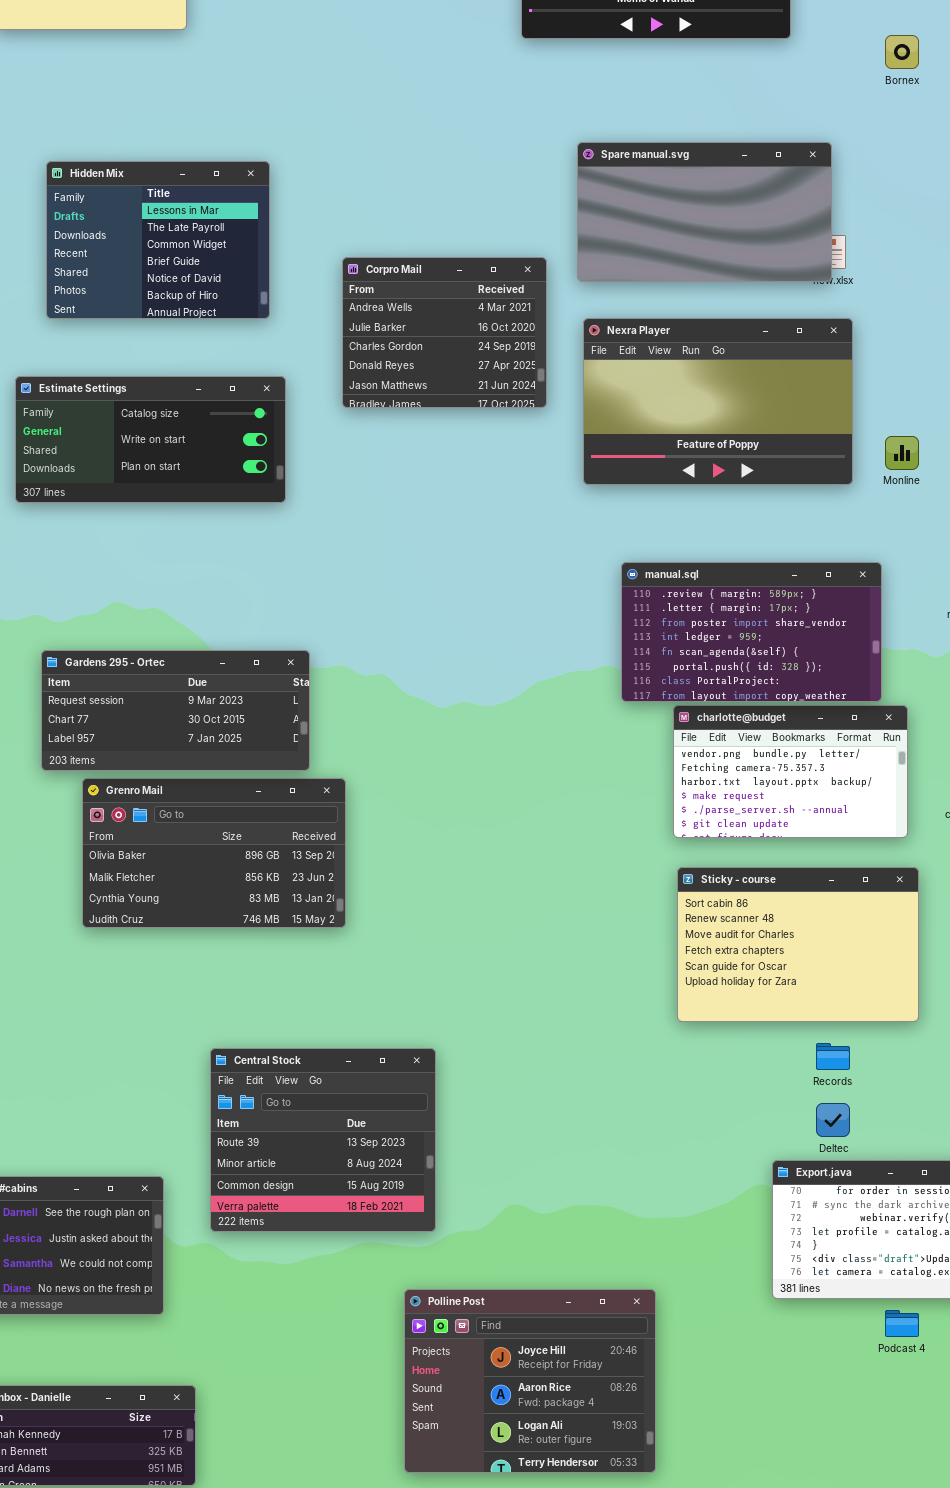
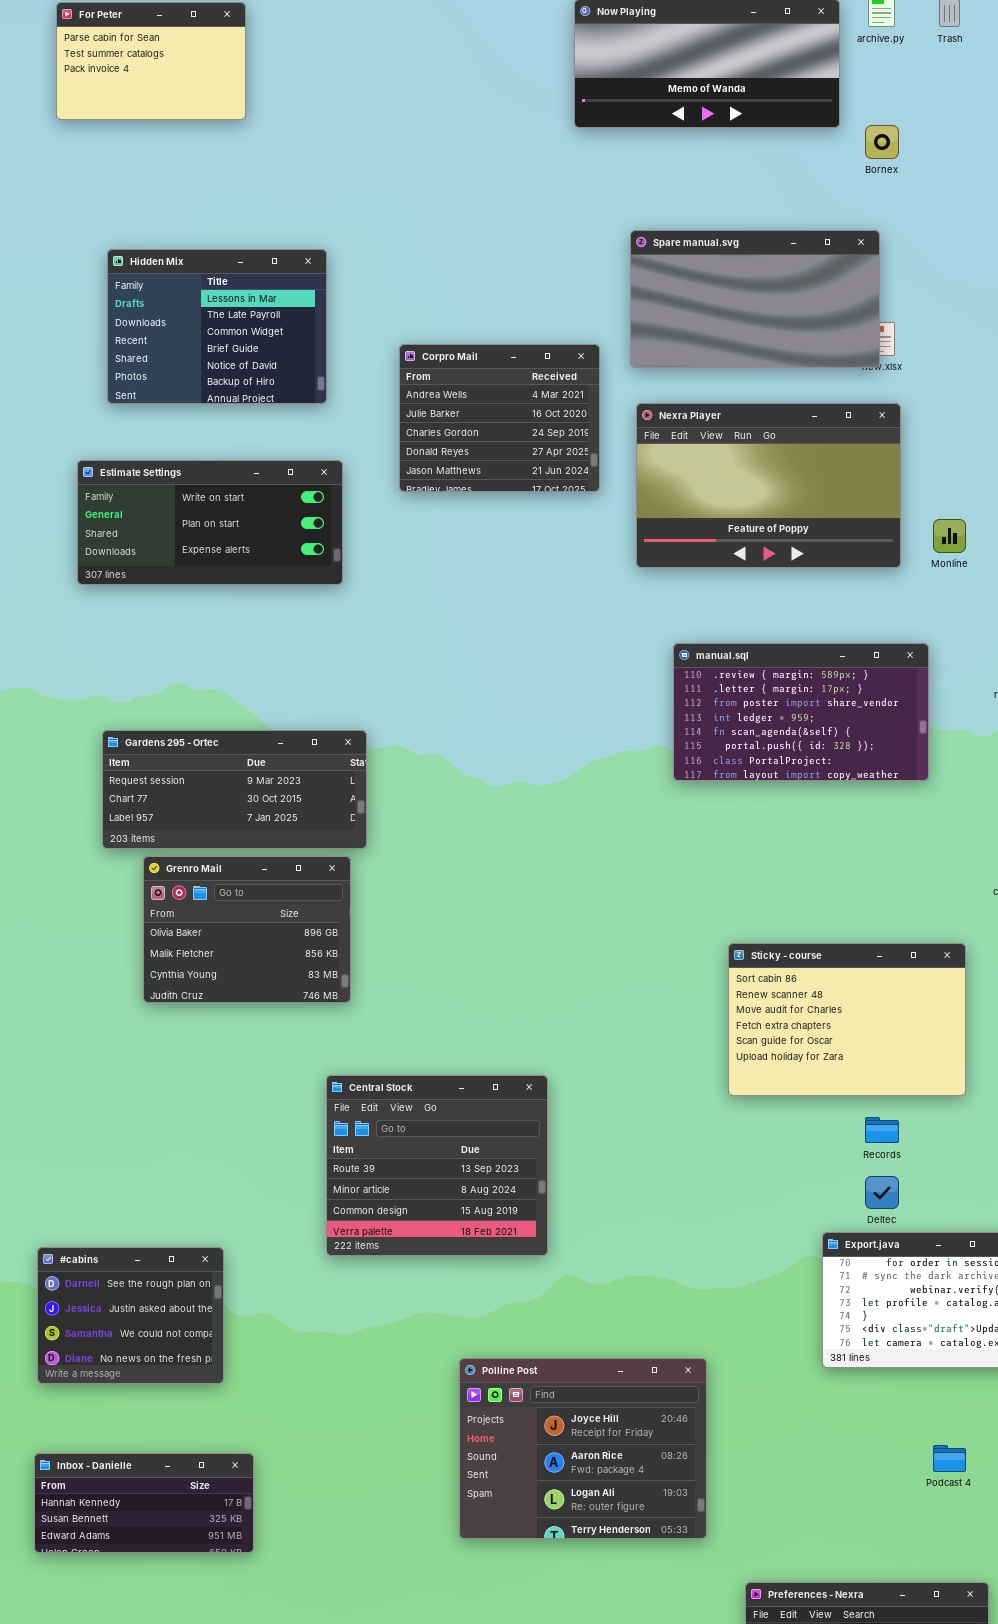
Bornex: [885,35,919,69] -> [865,125,899,159], moved
Estimate Settings: [15,376,286,503] -> [77,460,343,585], scrolled down 1 row
charlotte@budget: [673,705,908,838] -> none, closed
Grenro Mail: [82,778,346,928] -> [143,856,351,1003], resized
Central Stock: [210,1048,436,1232] -> [326,1075,548,1256], moved
Podcast 4: [885,1310,919,1337] -> [933,1445,966,1472], moved

